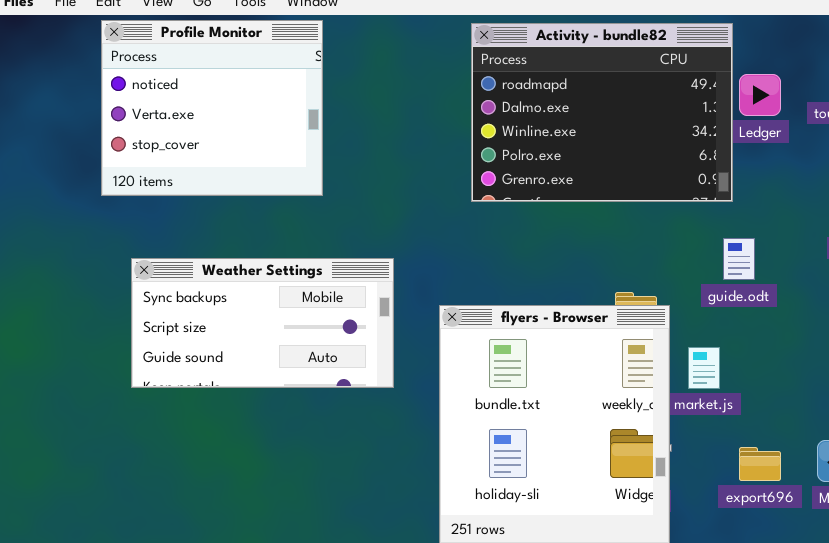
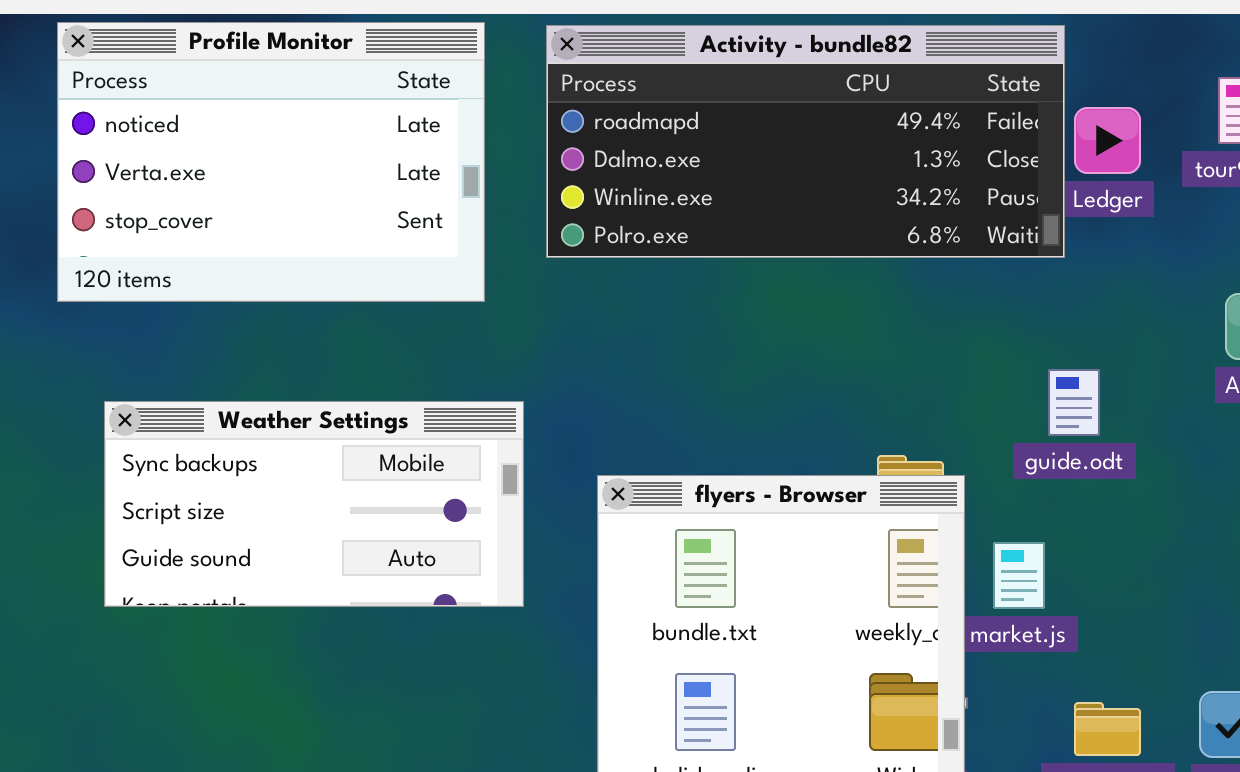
Profile Monitor: [101,20,323,196] -> [57,22,485,302], resized
Activity - bundle82: [471,23,733,202] -> [546,25,1065,258], resized

